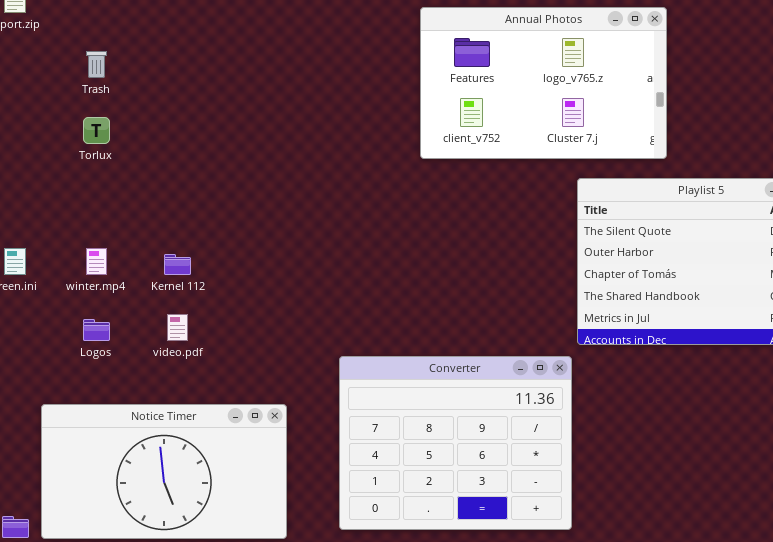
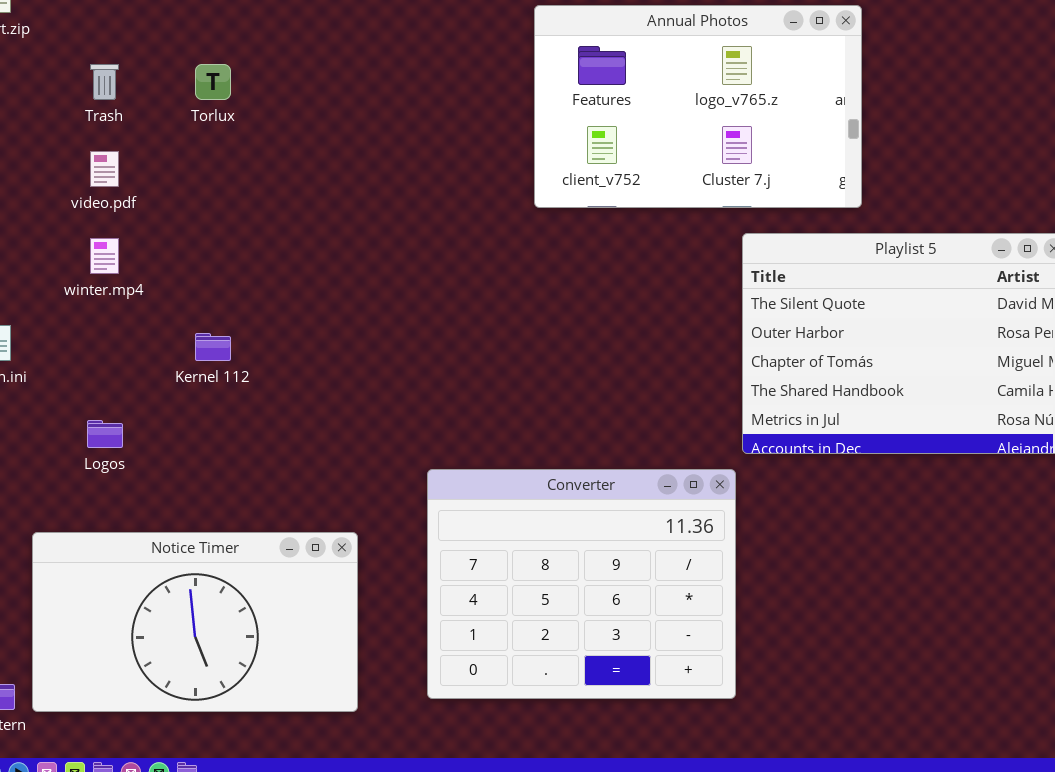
Torlux: [83,117,110,144] -> [195,64,231,100], moved
winter.mp4: [86,248,107,275] -> [90,238,119,274], moved
video.pdf: [167,314,188,341] -> [90,151,119,187], moved

